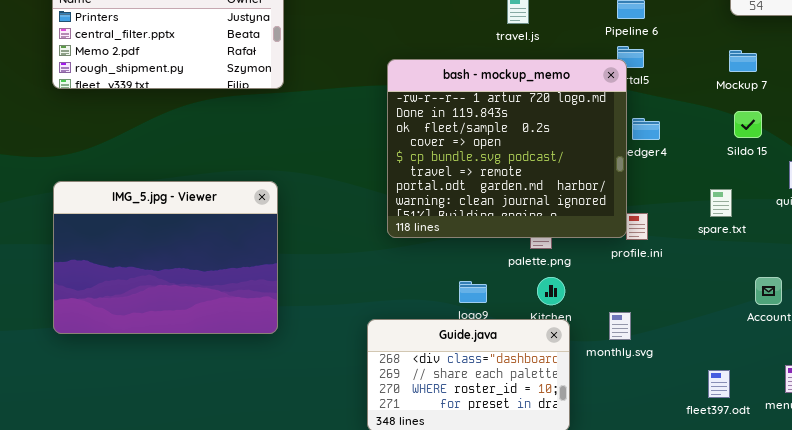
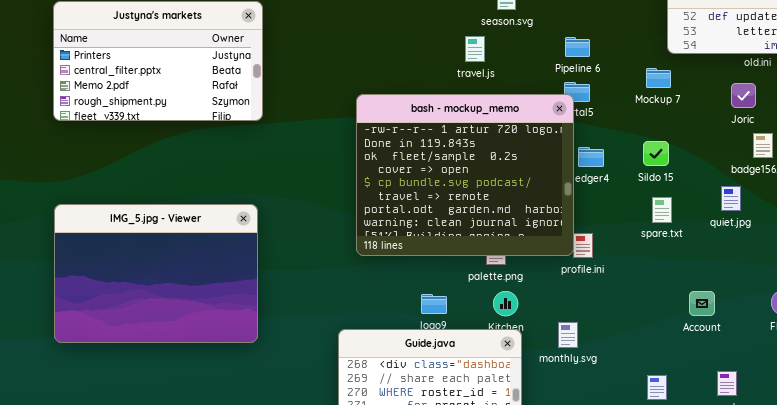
Mockup 7: [729,50,757,72] -> [646,68,671,88], moved
Sildo 15: [734,111,762,138] -> [643,141,669,166], moved
spare.txt: [710,189,732,217] -> [652,197,672,223], moved

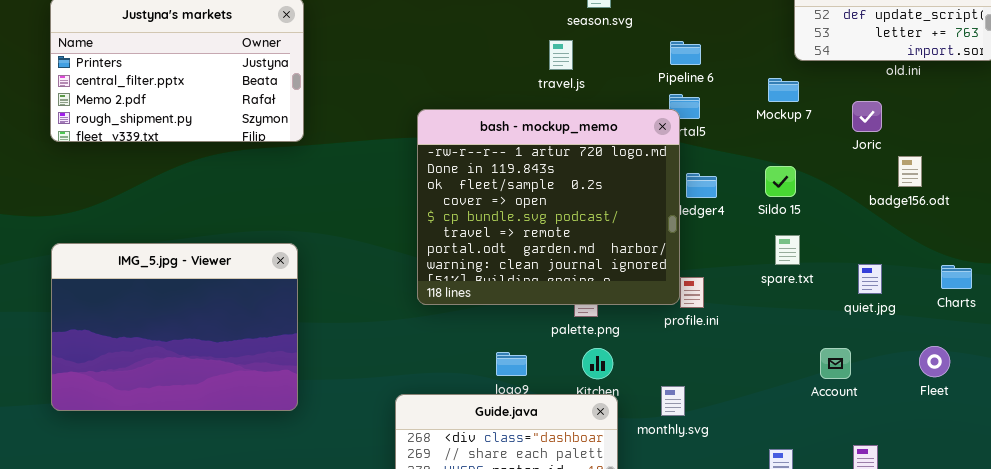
Joric: [731,83,756,108] -> [852,101,882,132], moved
quiet.jpg: [721,186,741,211] -> [858,264,882,294], moved

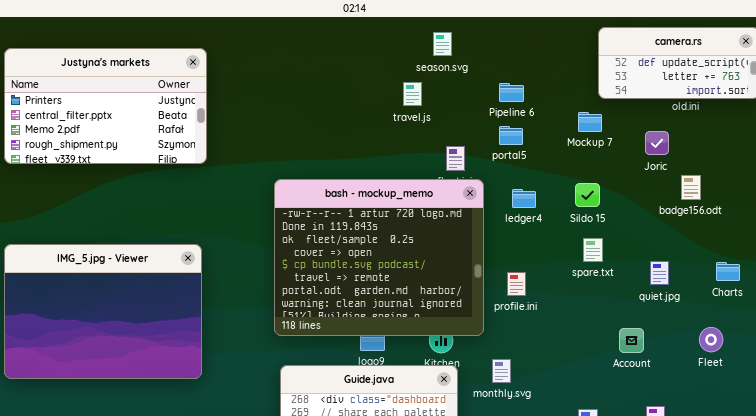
bash - mockup_memo: [417,109,680,305] -> [274,179,484,336], moved

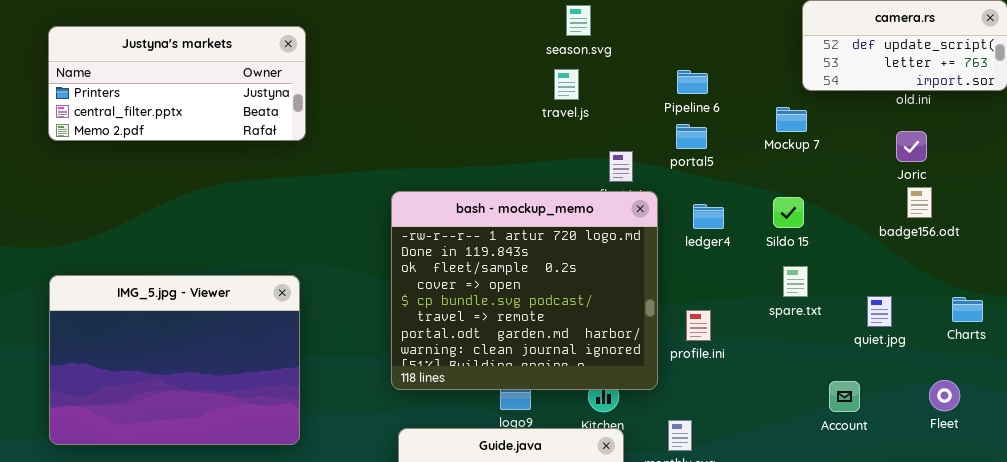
season.svg: [433,32,452,56] -> [566,5,591,36], moved
Justyna's markets: [4,48,207,164] -> [48,26,306,141], resized
Joric: [645,131,669,155] -> [896,131,927,162], moved

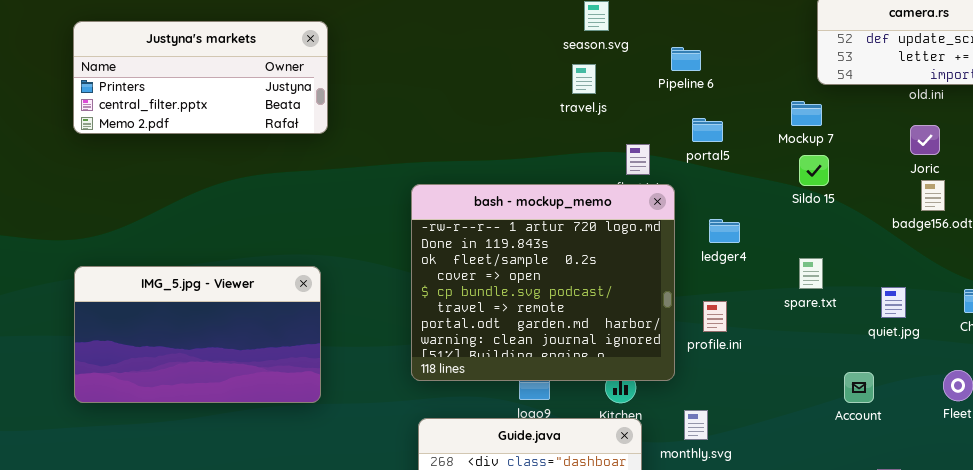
Pipeline 6: [677,70,708,94] -> [671,47,701,71], moved
Sildo 15: [773,197,804,228] -> [799,155,829,186], moved
ledger4: [693,204,724,229] -> [709,219,740,243], moved
IMG_5.jpg - Viewer: [49,275,300,445] -> [74,266,321,403], resized

